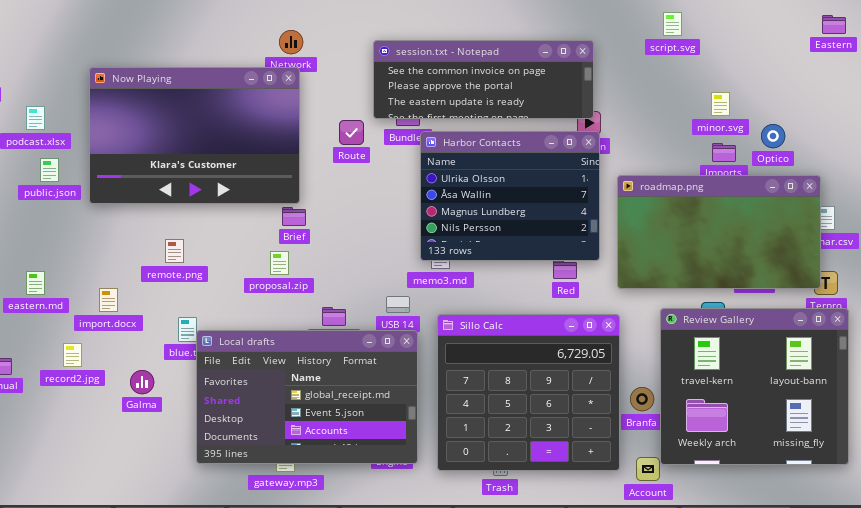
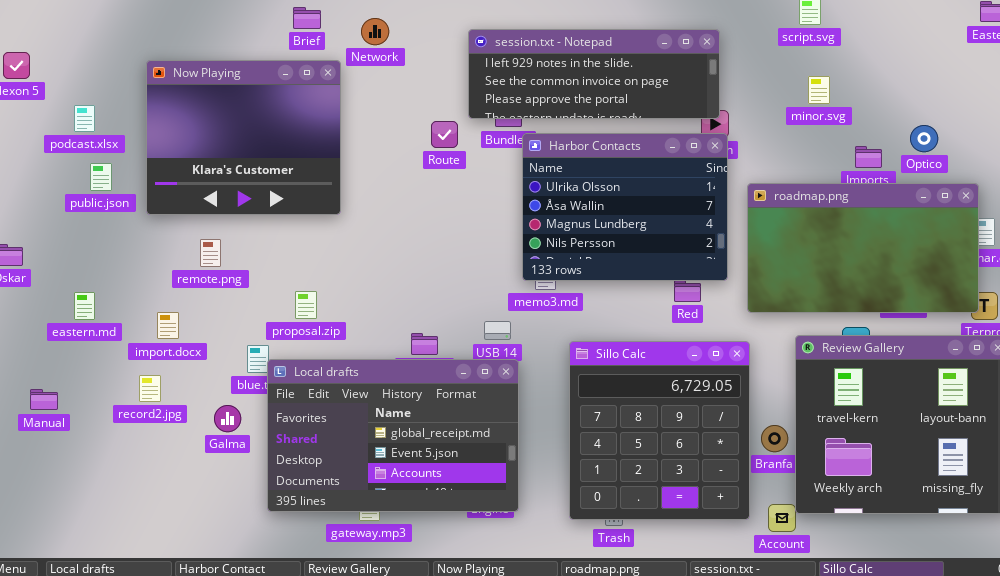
session.txt - Notepad: [373,40,594,119] -> [468,29,720,119], scrolled up 1 row
Now Playing: [89,67,300,204] -> [146,60,341,215], resized
minor.svg: [711,92,730,116] -> [808,76,830,104], moved
Brief: [282,207,306,226] -> [293,7,321,29], moved
remote.png: [165,239,184,263] -> [200,239,221,267], moved
proposal.zip: [270,251,289,275] -> [295,291,317,319], moved
Sillo Calc: [437,314,620,471] -> [569,341,750,520], resized
record2.jpg: [63,343,82,367] -> [139,375,161,402], moved
Galma: [130,370,154,394] -> [214,405,241,432], moved

